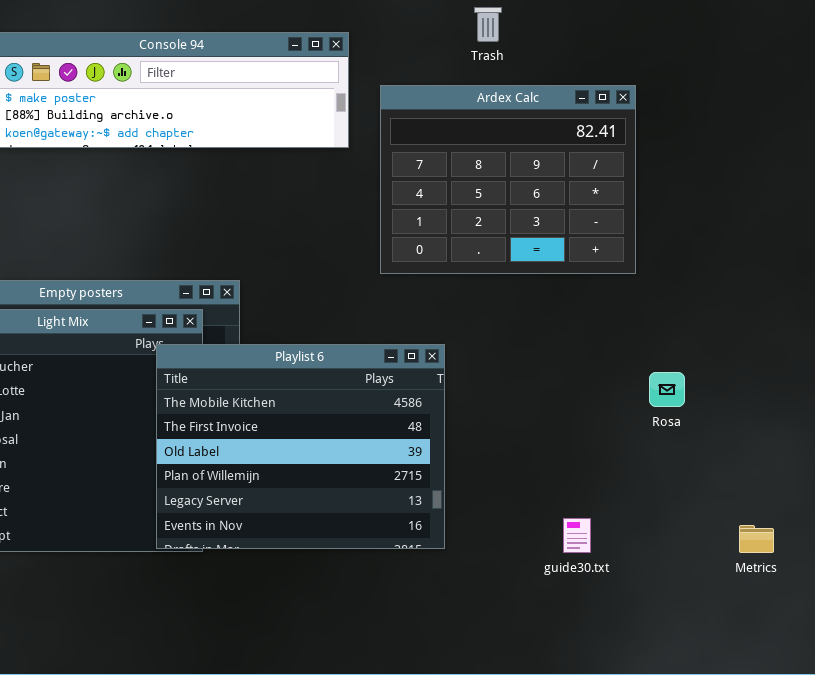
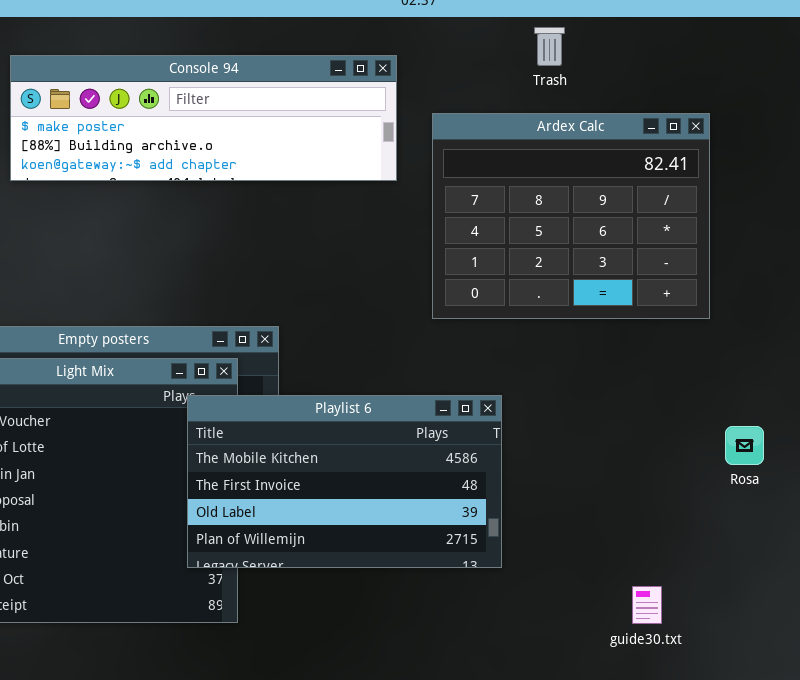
Playlist 6: [156,344,445,549] -> [187,395,502,568], resized

